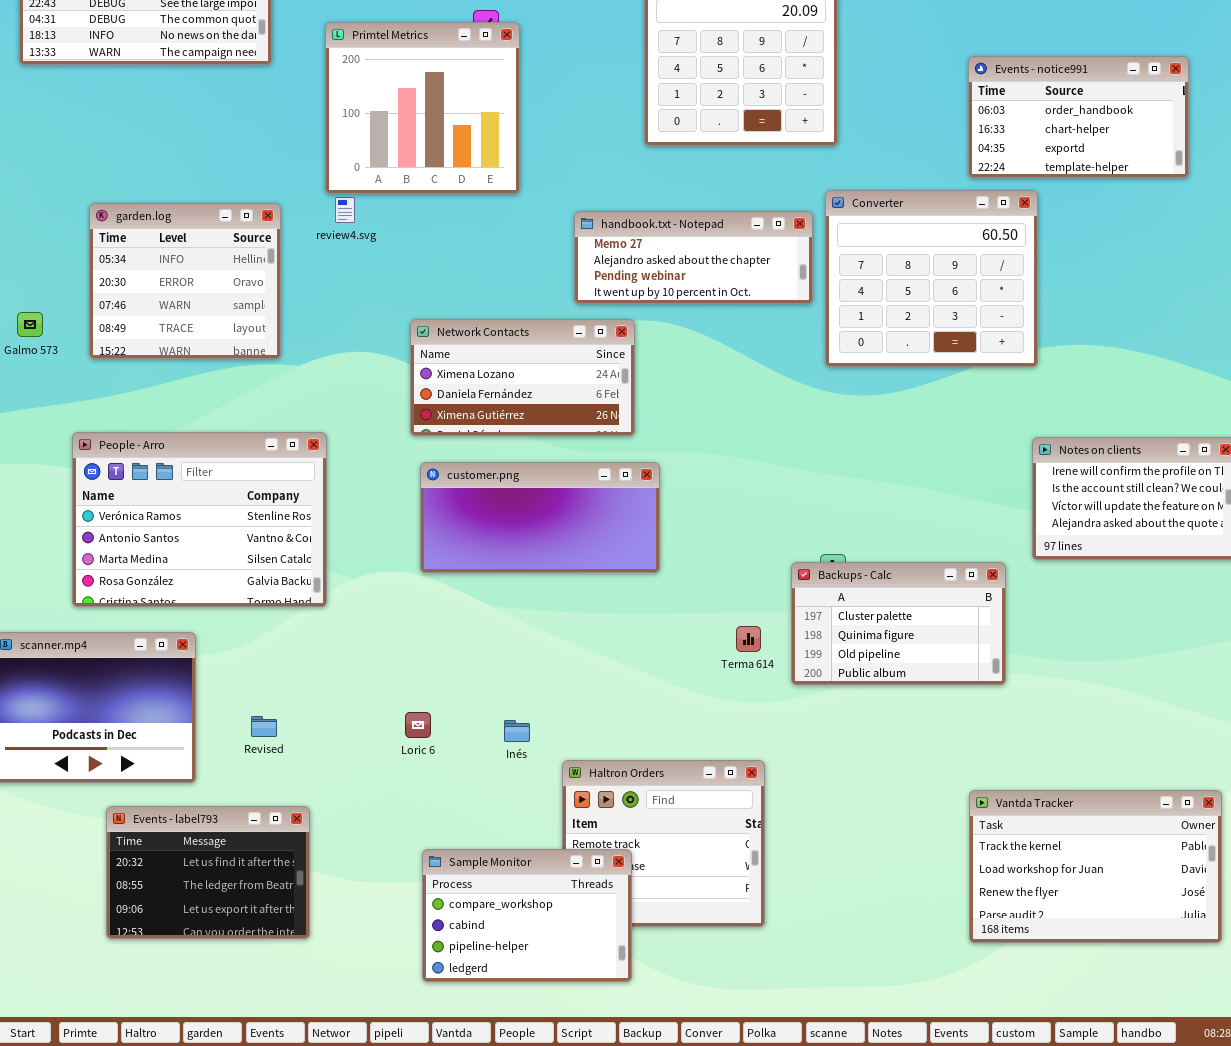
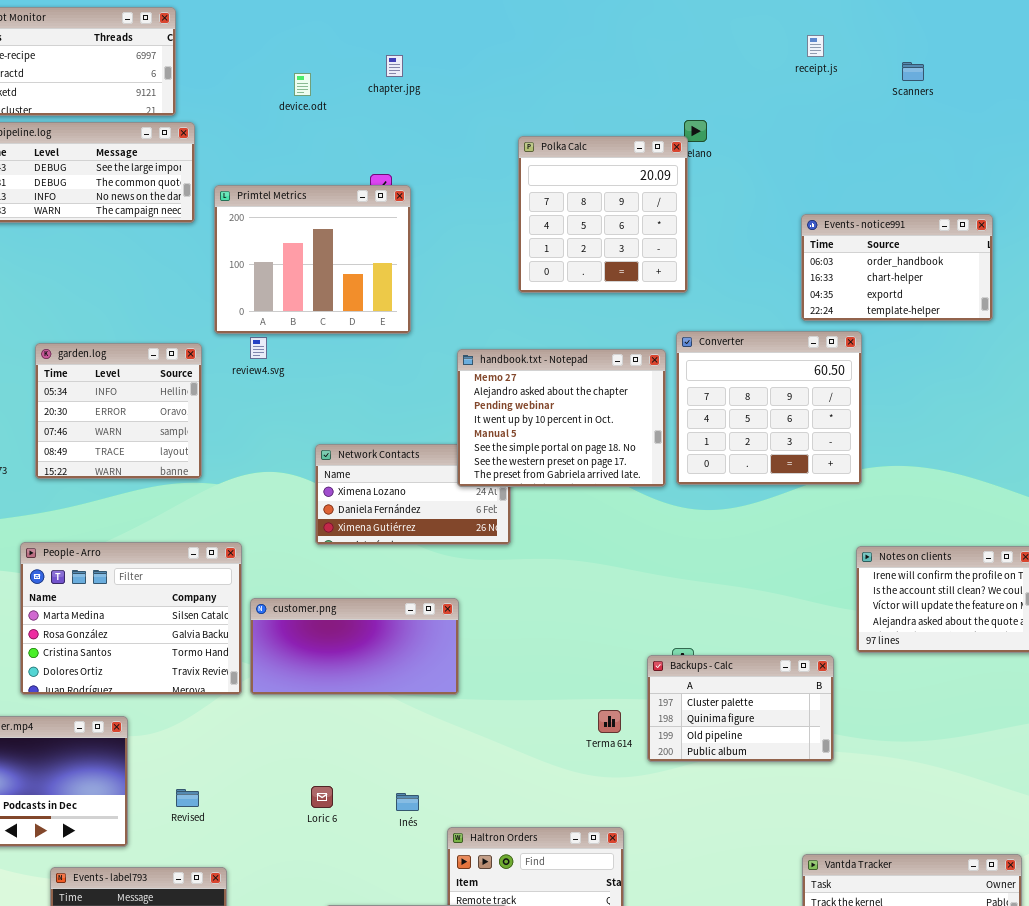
Primtel Metrics: [325,22,520,194] -> [214,185,411,334], resized
handbook.txt - Notepad: [574,211,813,304] -> [457,349,666,487], resized
People - Arro: [72,432,327,607] -> [20,542,242,695], scrolled down 2 rows
customer.png: [420,462,660,573] -> [250,598,459,695], moved

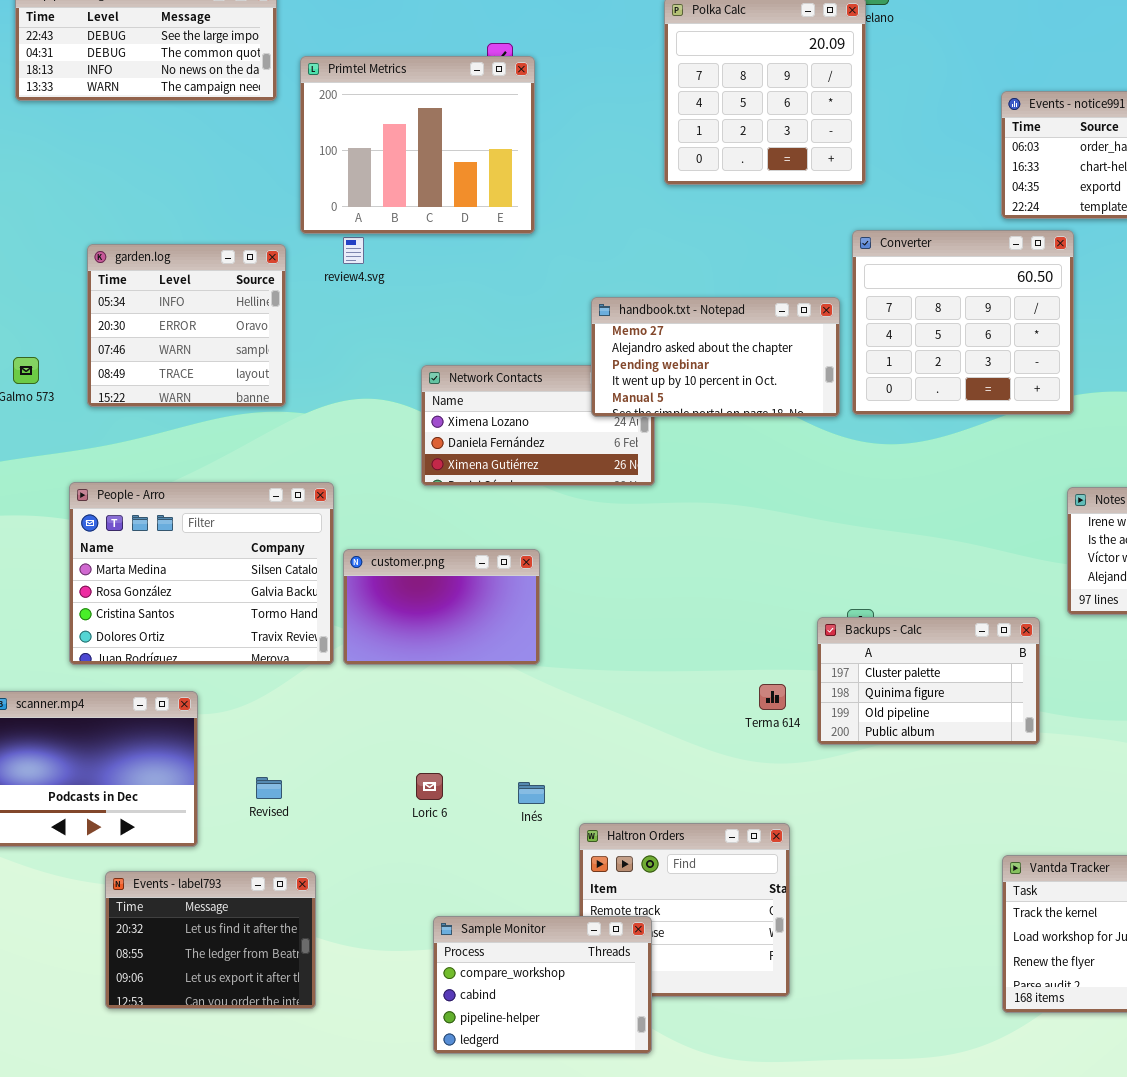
handbook.txt - Notepad: [457,349,666,487] -> [591,297,840,417], resized
customer.png: [250,598,459,695] -> [343,549,540,665], resized

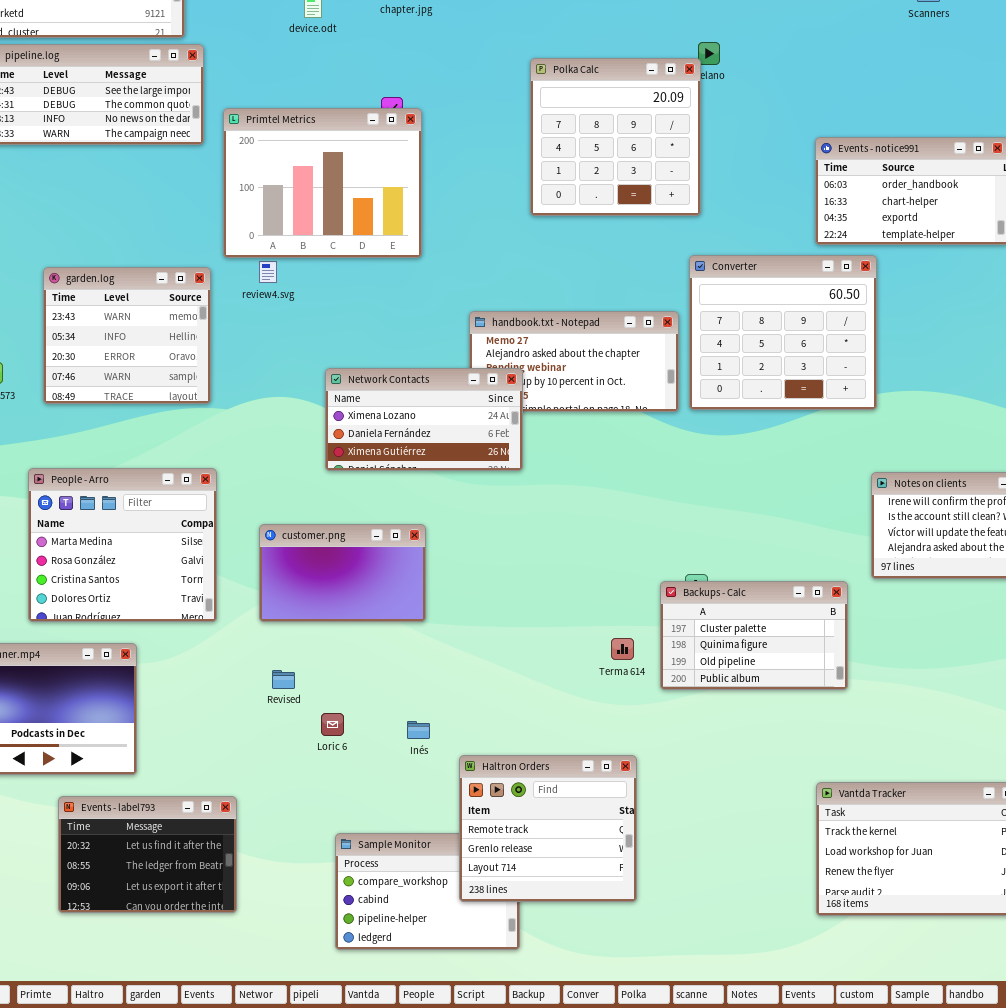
garden.log: [87,244,286,407] -> [43,267,211,404], scrolled up 1 row
Network Contacts: [421,365,655,486] -> [325,368,523,471], raised
People - Arro: [69,482,334,665] -> [28,468,217,622], resized
Revised: [256,777,282,799] -> [272,670,295,689], moved
Haltron Orders: [579,823,790,997] -> [459,755,637,902], raised

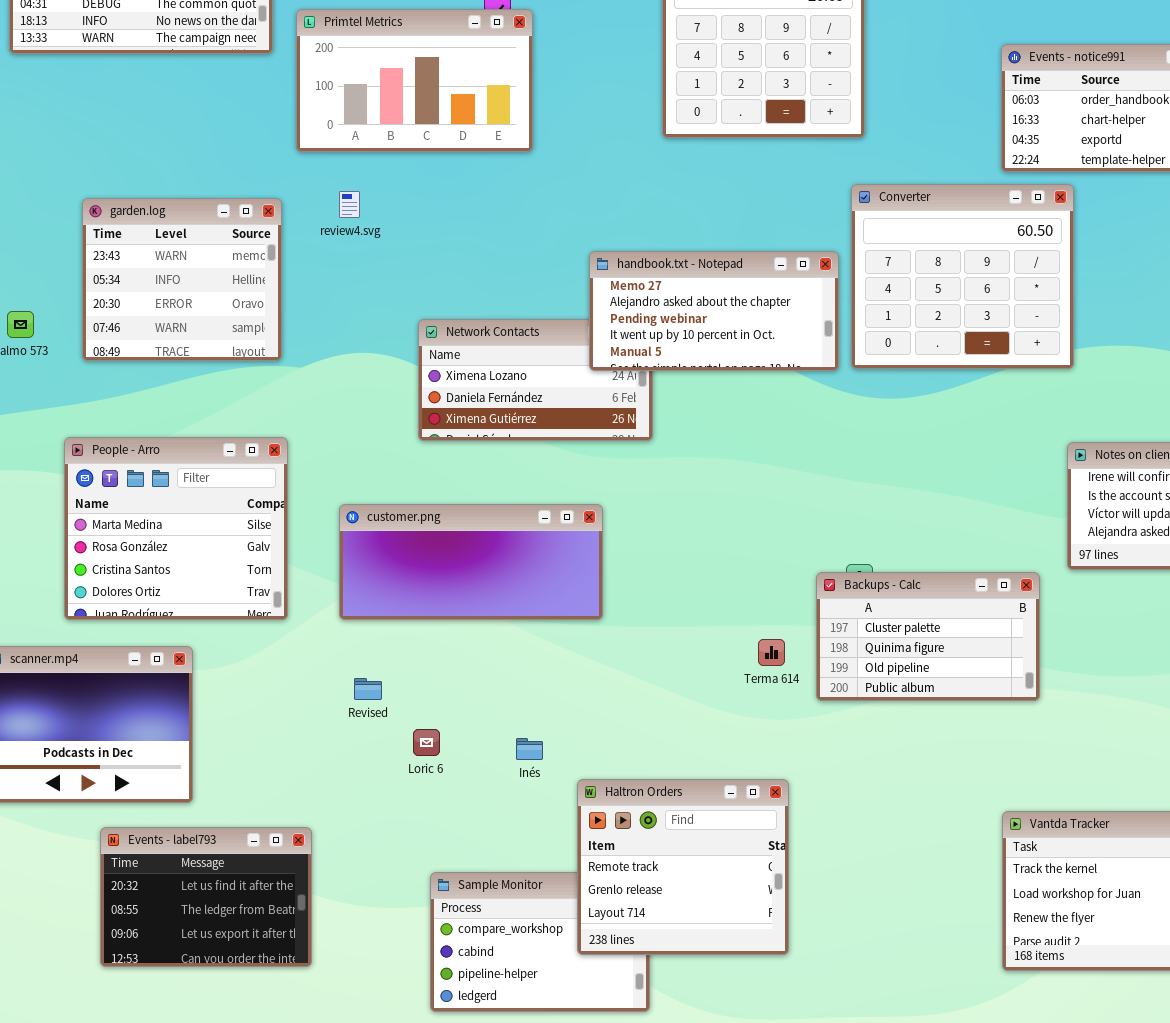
Primtel Metrics: [223,108,422,258] -> [296,9,533,152], resized
handbook.txt - Notepad: [469,311,679,412] -> [589,251,839,371], raised
customer.png: [259,524,426,622] -> [339,504,603,620], resized

